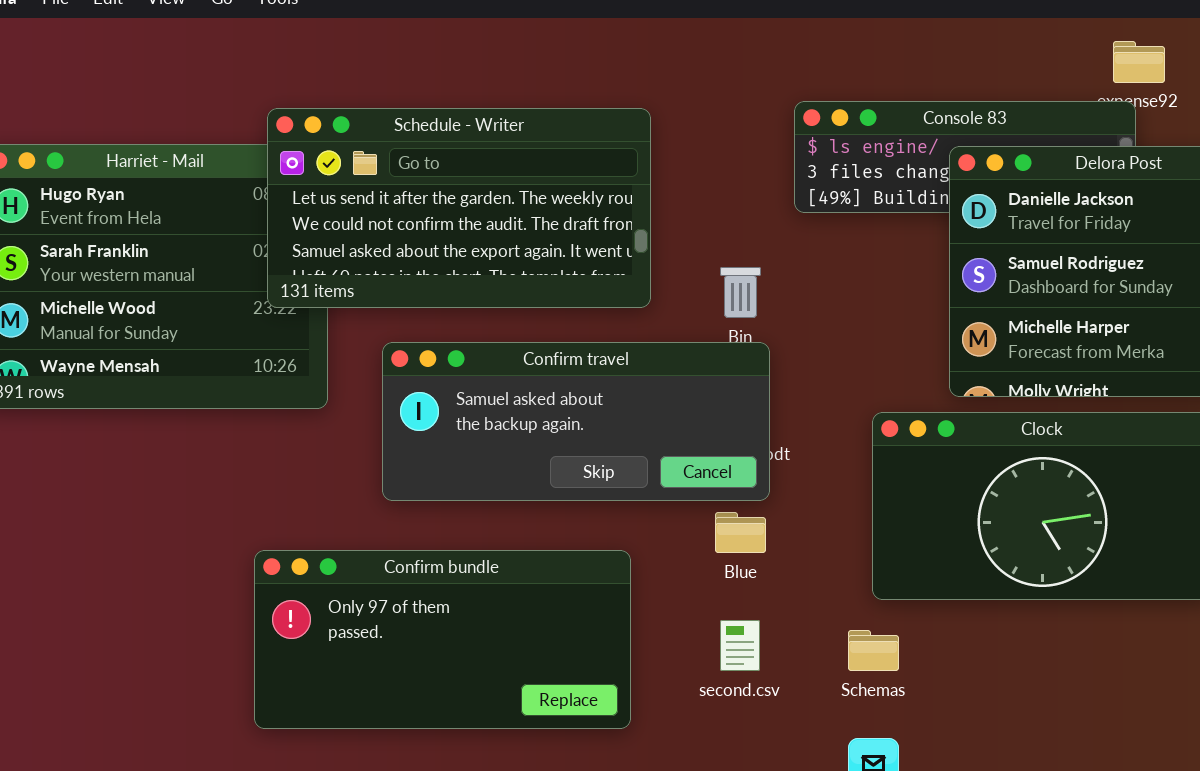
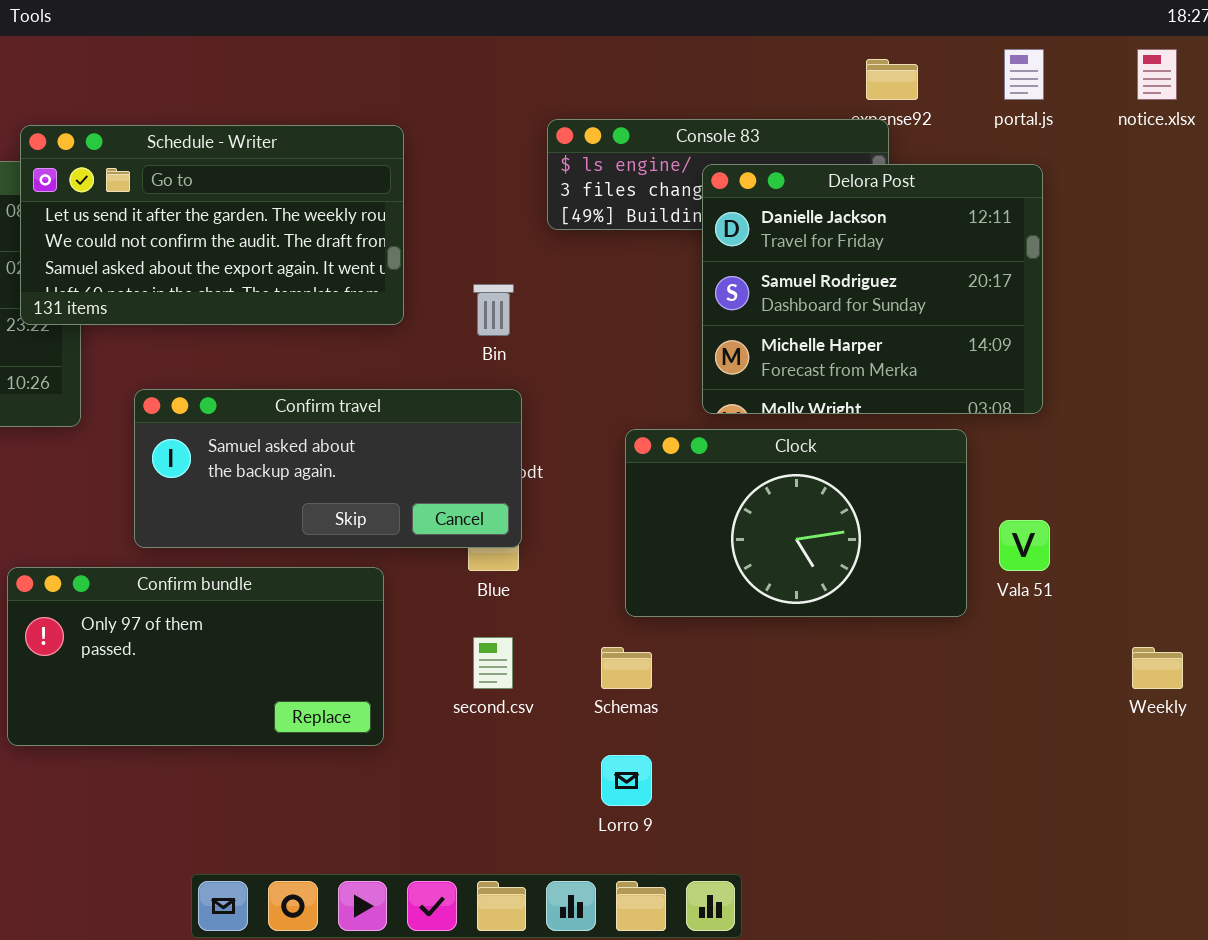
Confirm travel: [382,342,770,501] -> [134,389,522,548], moved

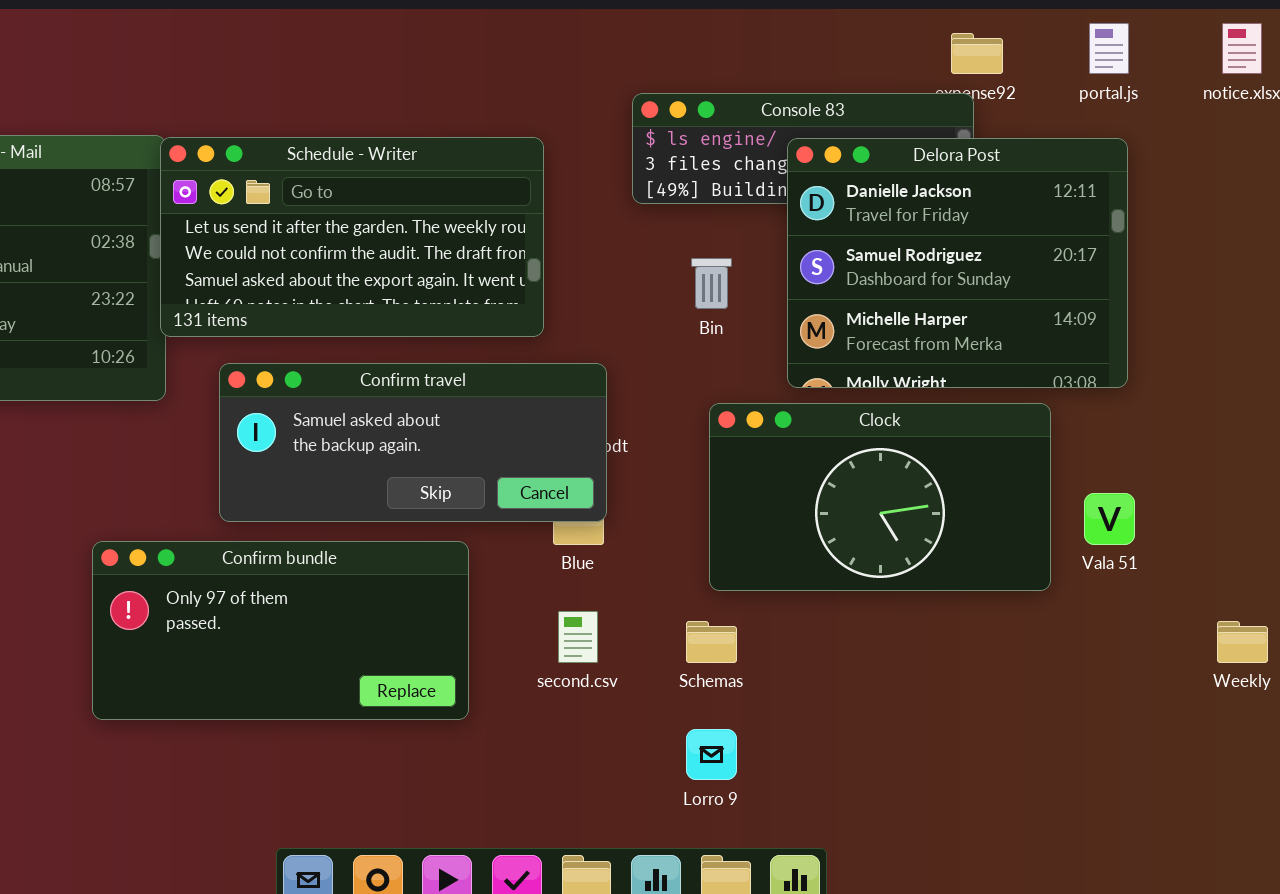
Schedule - Writer: [20,125,404,325] -> [160,137,544,337], moved
Bin: [473,284,514,336] -> [691,258,732,309], moved

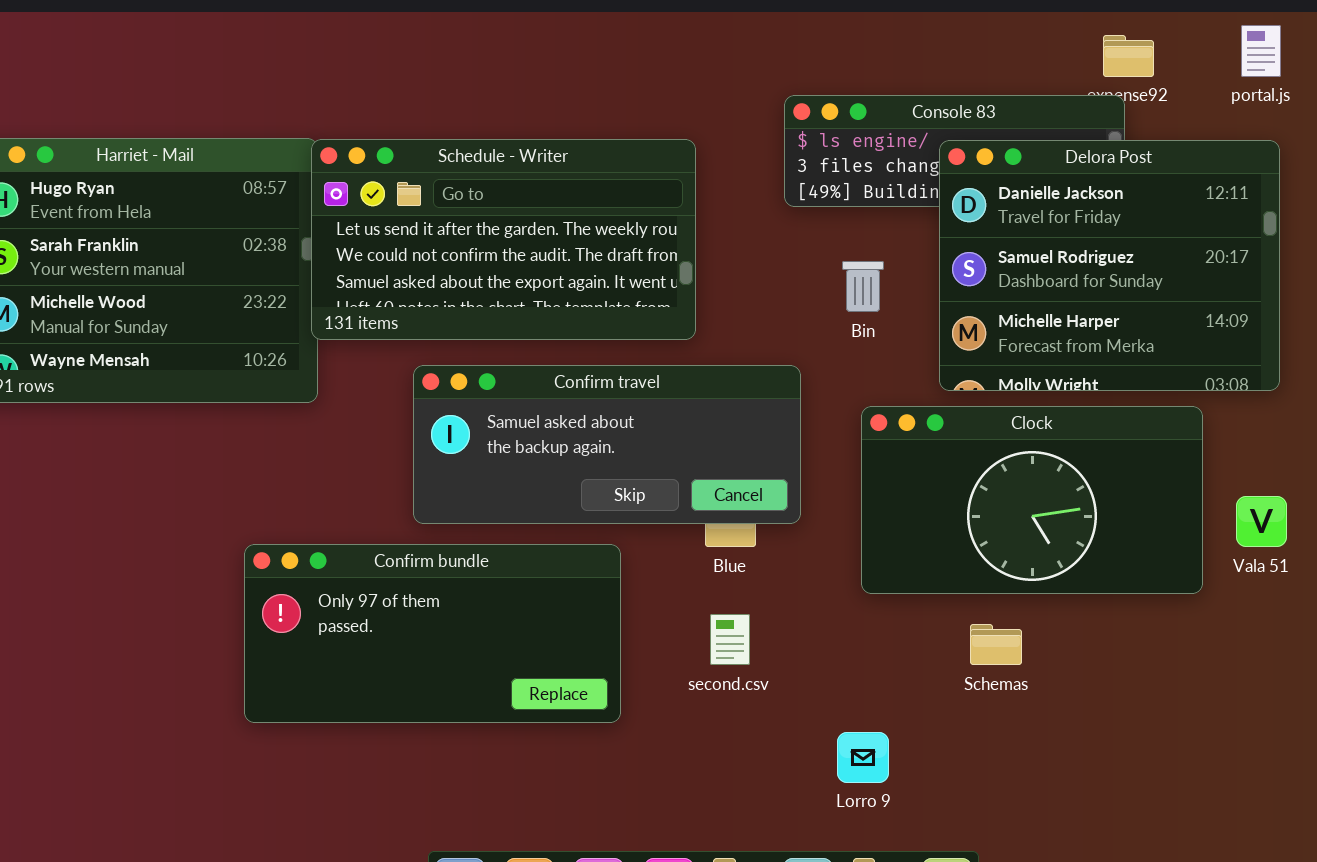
Confirm travel: [219,363,607,522] -> [413,365,801,524], moved
Schemas: [686,621,737,663] -> [970,624,1022,665], moved

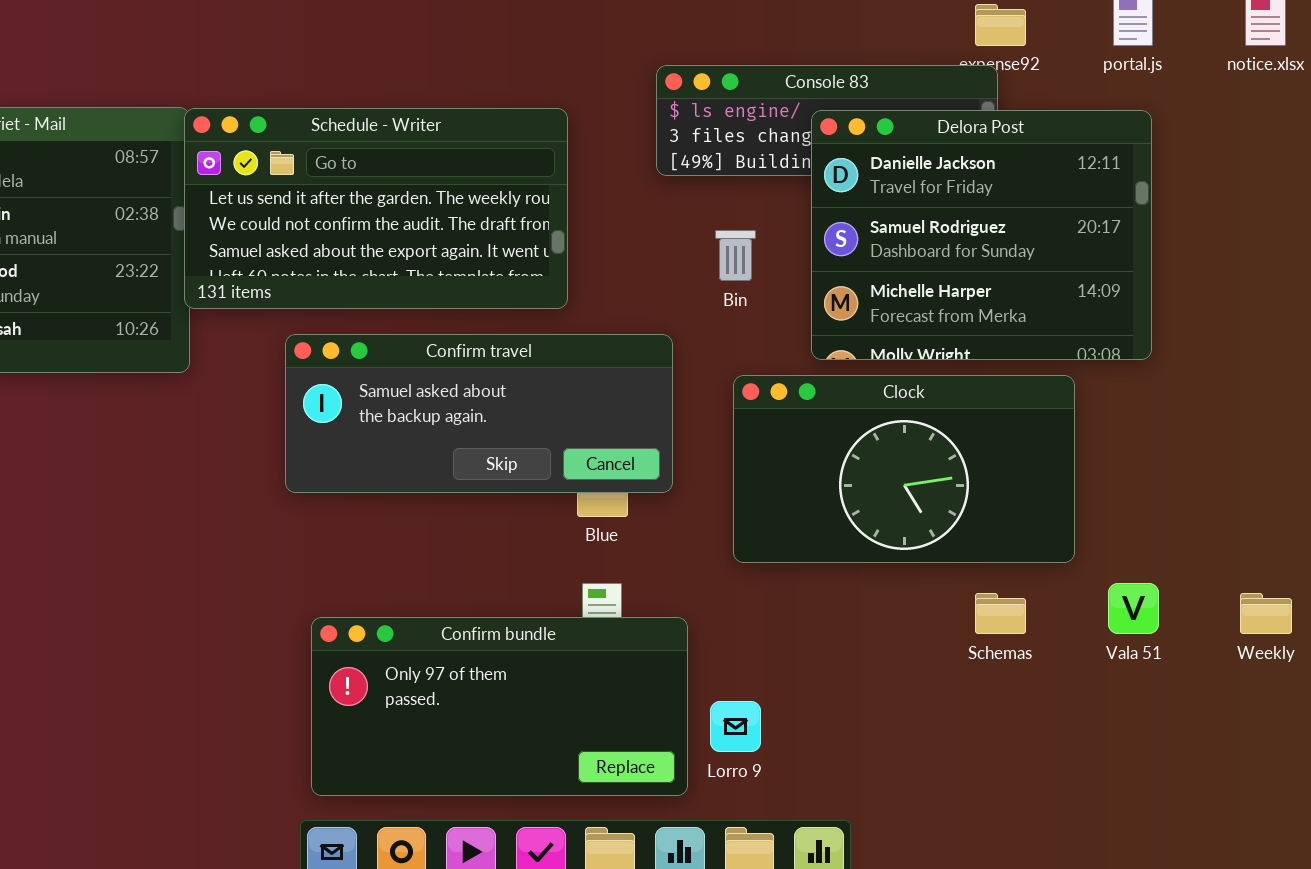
Vala 51: [1236,496,1287,547] -> [1108,583,1159,634], moved
Confirm bundle: [244,544,621,723] -> [311,617,688,796], moved
Schemas: [970,624,1022,665] -> [975,593,1026,634], moved

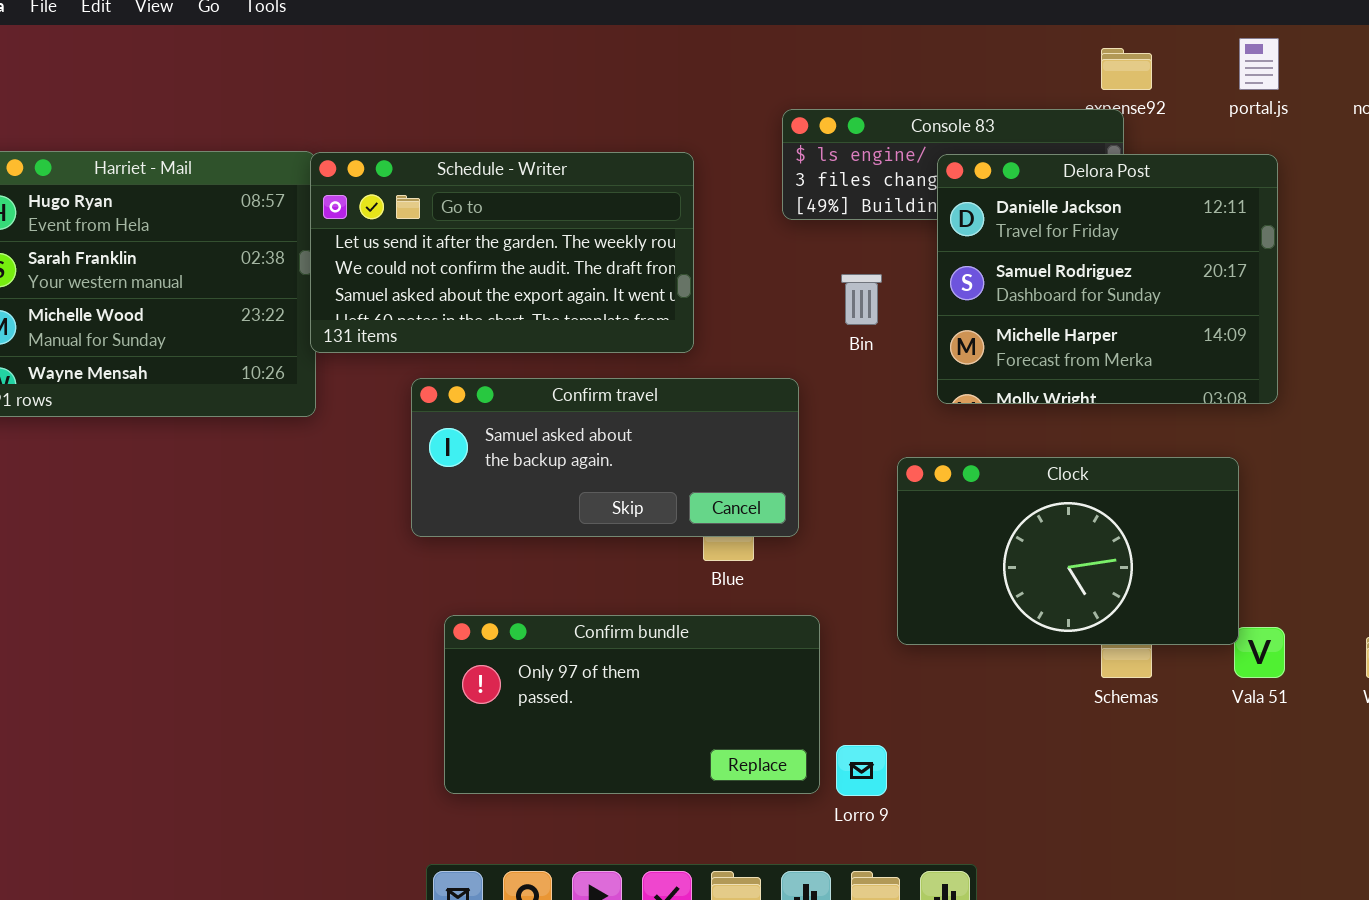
Clock: [733,375,1075,563] -> [897,457,1239,645], moved
Confirm bundle: [311,617,688,796] -> [444,615,820,794], moved

